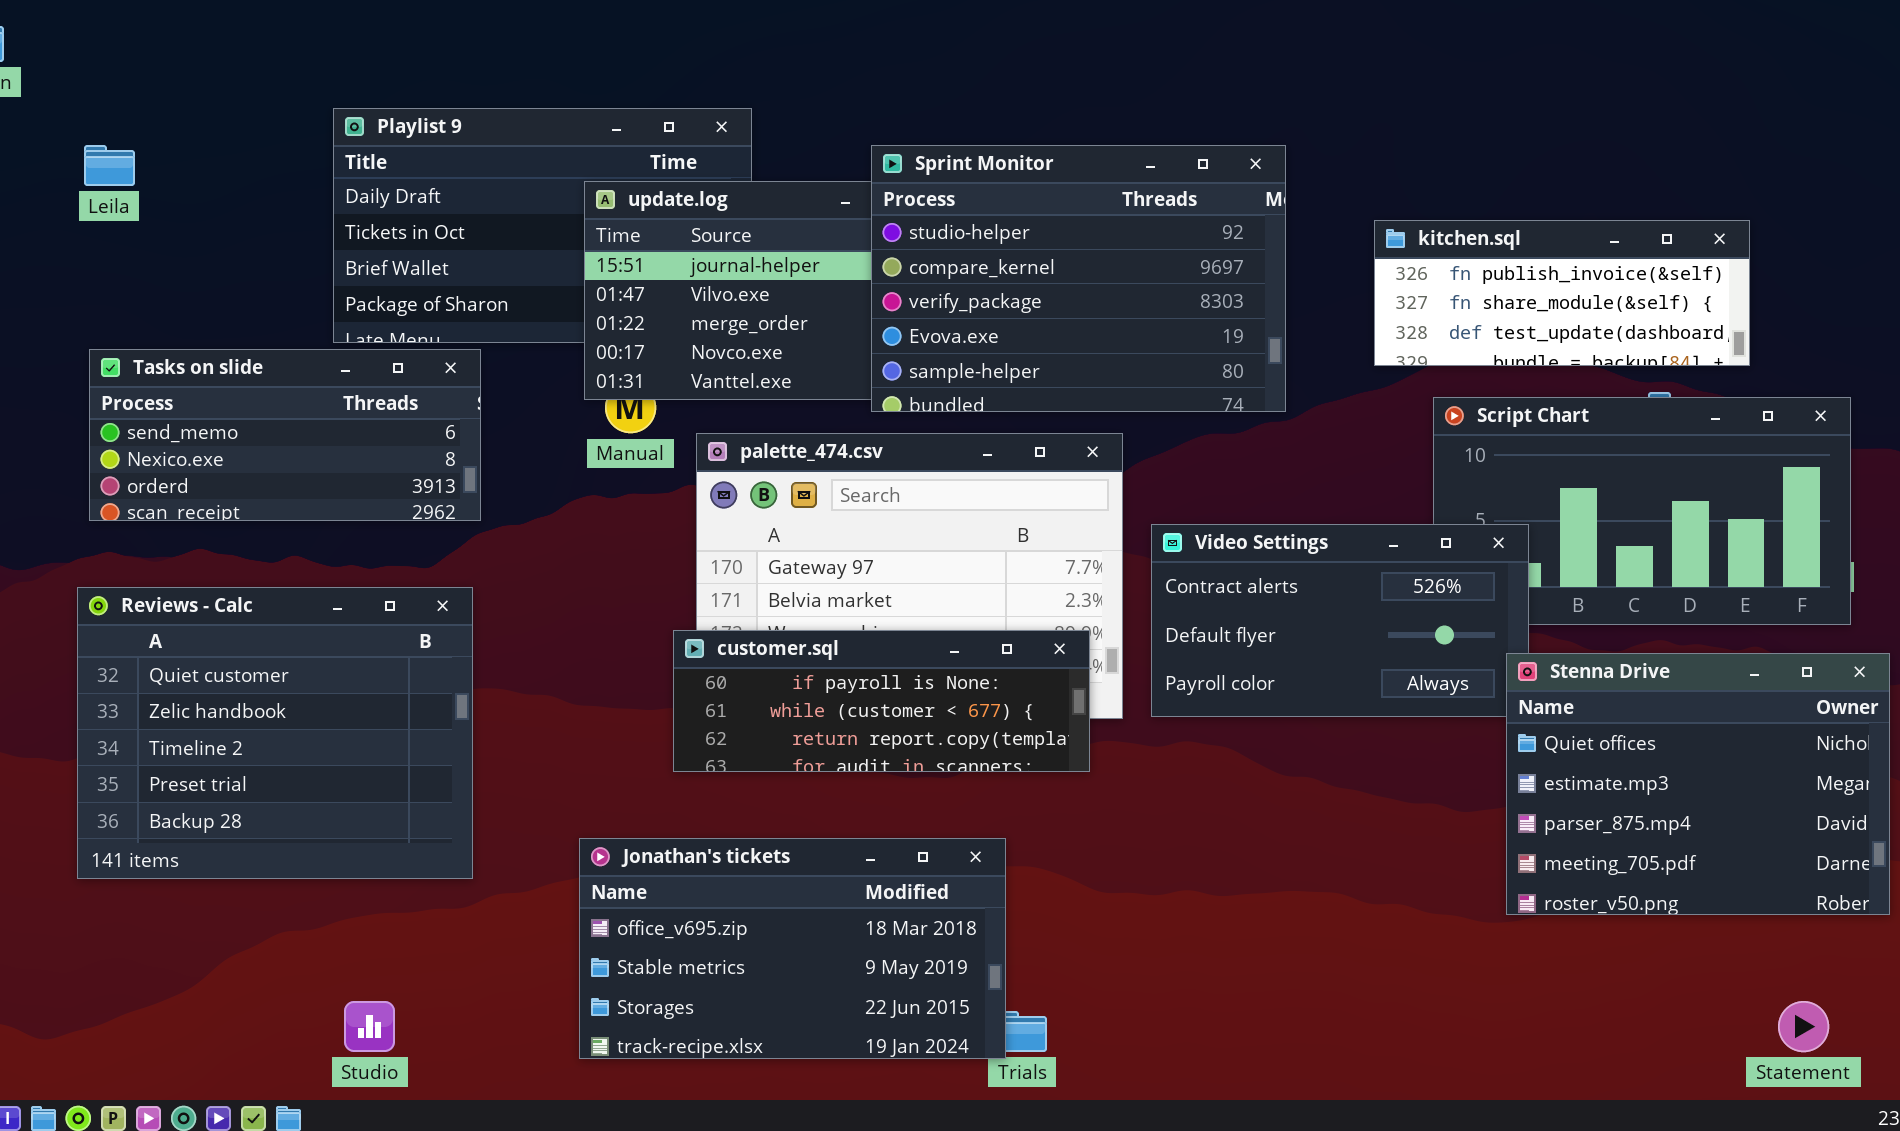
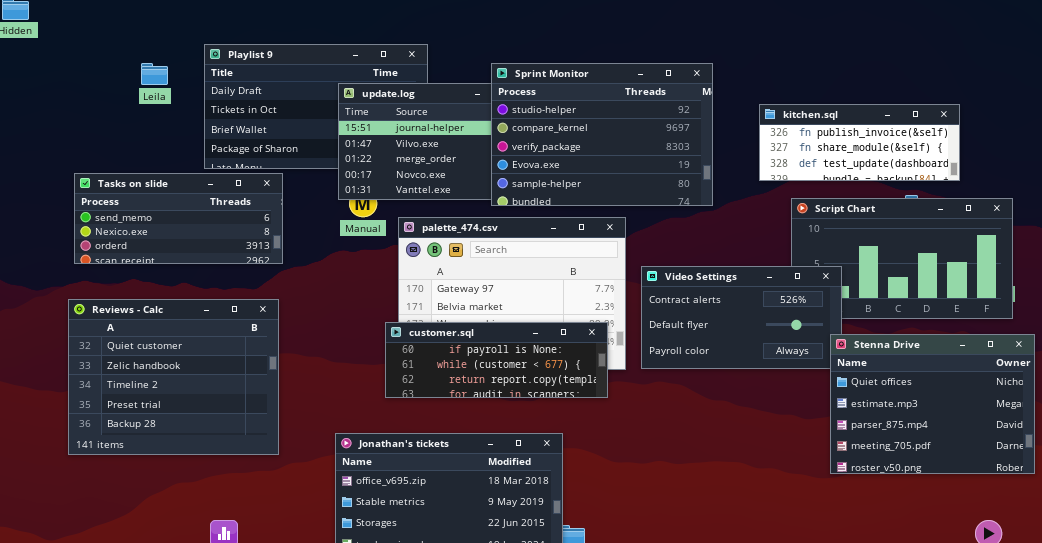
Leila: [84,145,135,186] -> [141,63,168,85], moved

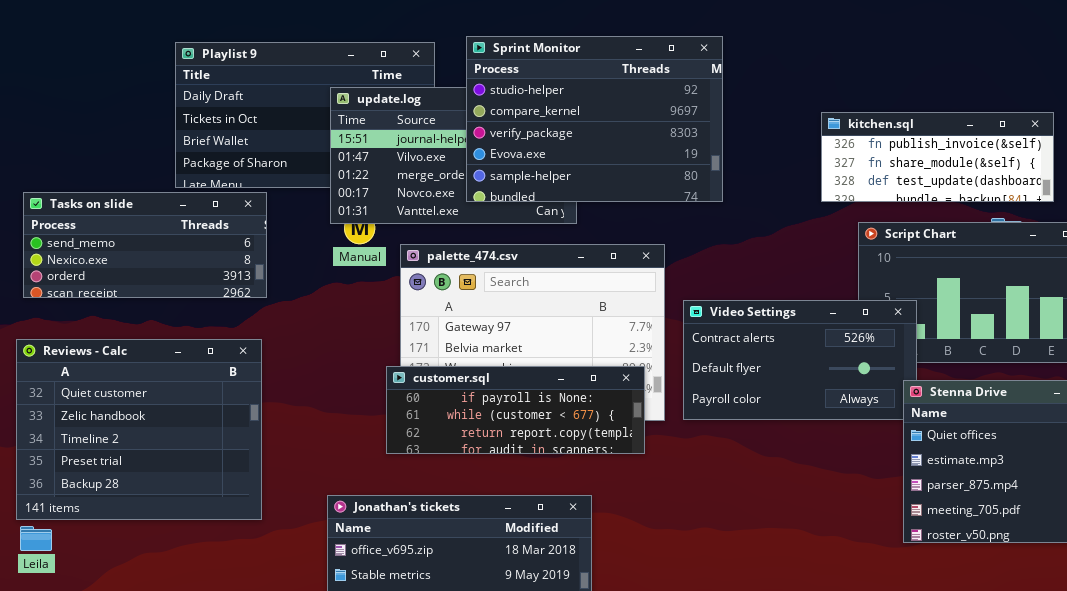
Leila: [141,63,168,85] -> [20,526,52,551], moved
Sprint Monitor: [491,63,713,206] -> [466,36,723,202], moved

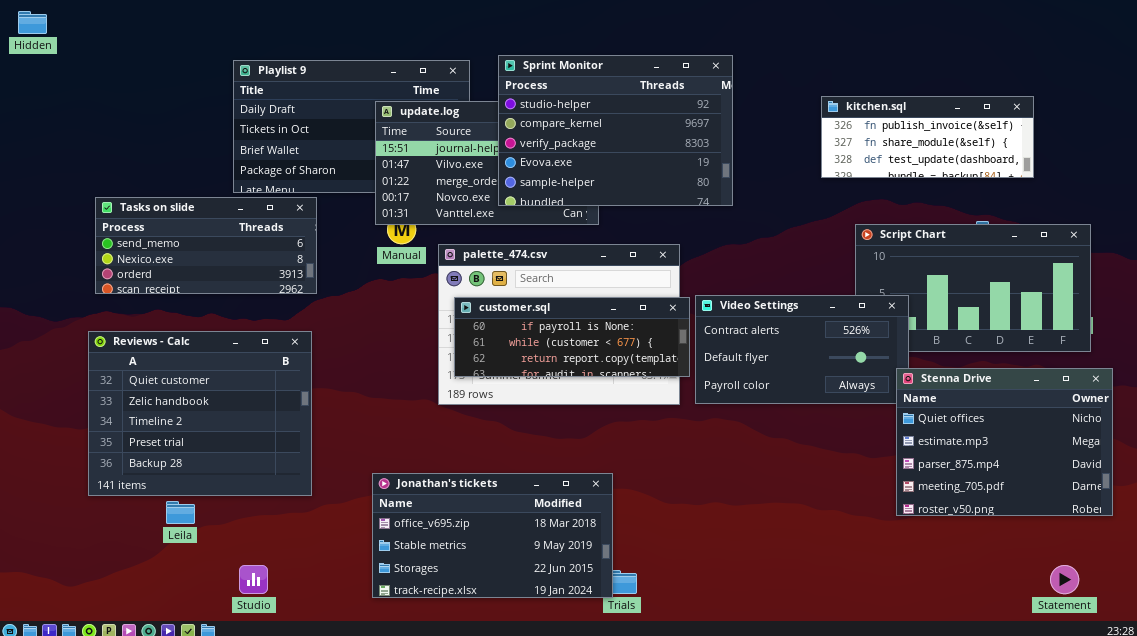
kitchen.sql: [821,112,1054,202] -> [821,96,1034,178], moved
customer.sql: [386,366,645,454] -> [454,297,690,377], moved
Leila: [20,526,52,551] -> [166,501,195,524], moved

